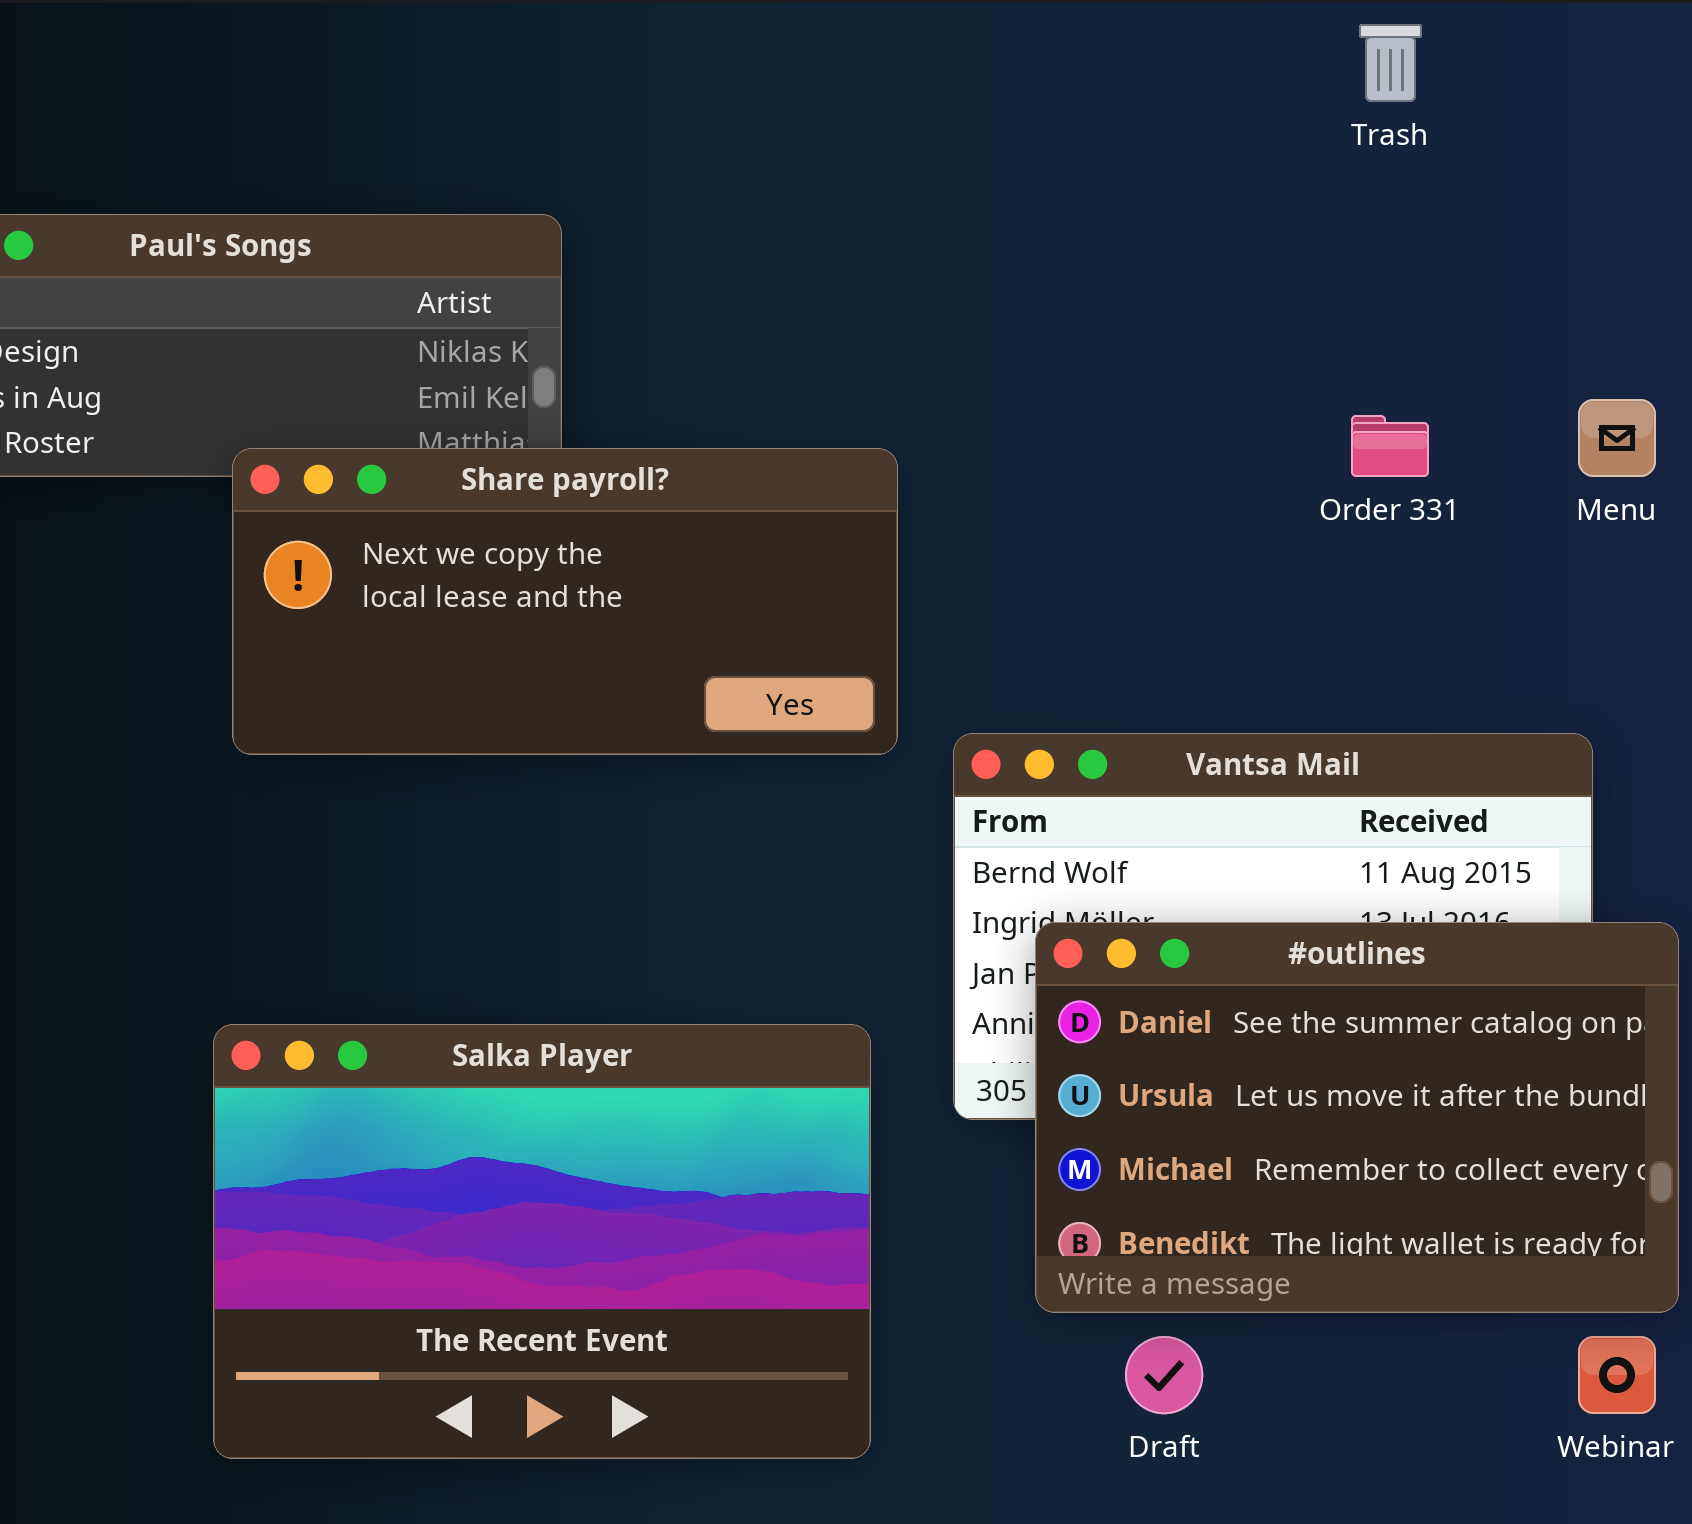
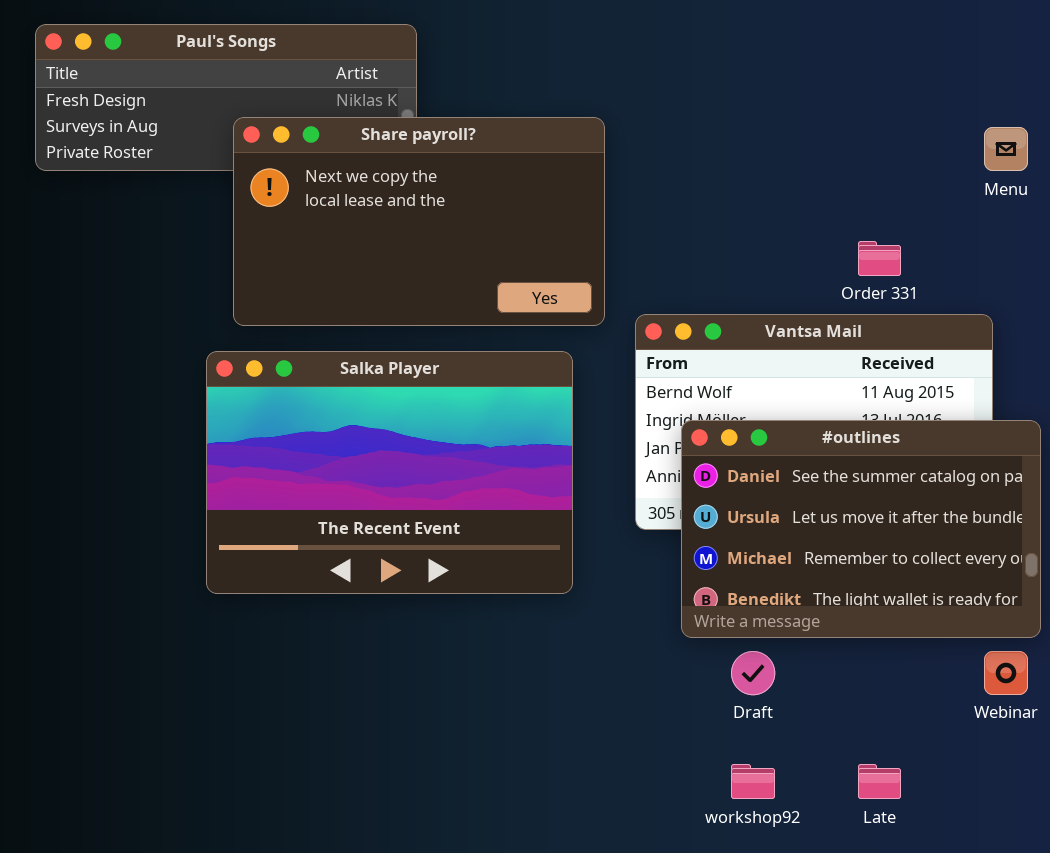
Order 331: [1351,415,1429,477] -> [858,241,901,276], moved
Share payroll?: [232,448,898,755] -> [233,117,605,326], resized
Salka Player: [213,1024,871,1459] -> [206,351,573,594], moved

